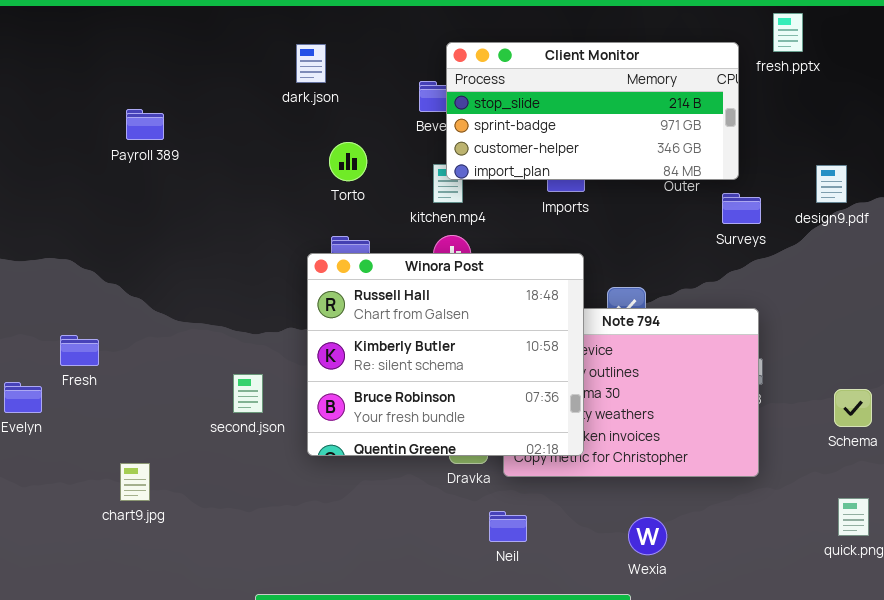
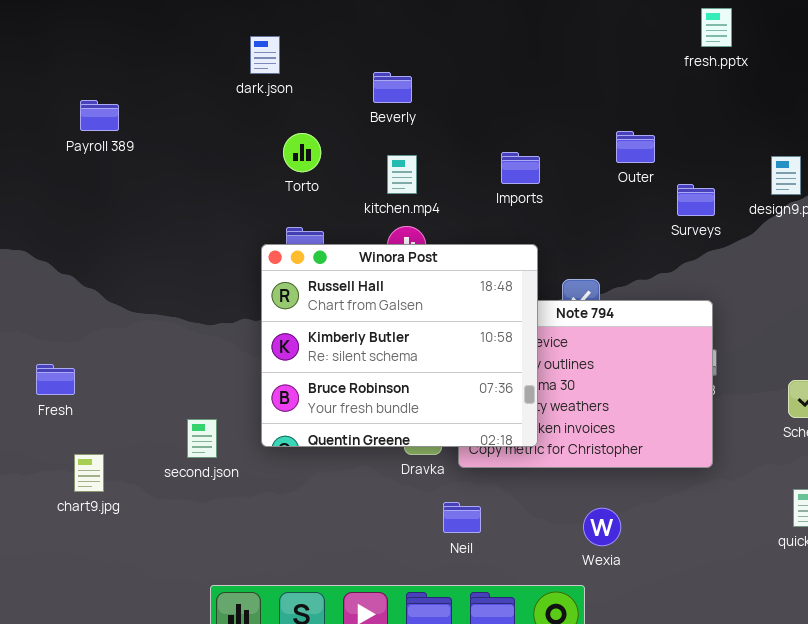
fresh.pptx: [773,13,803,52] -> [701,8,732,47], moved
Client Monitor: [446,42,739,180] -> none, closed
Fresh: [60,335,99,366] -> [36,364,75,395], moved
second.json: [233,374,263,413] -> [187,419,217,458], moved

